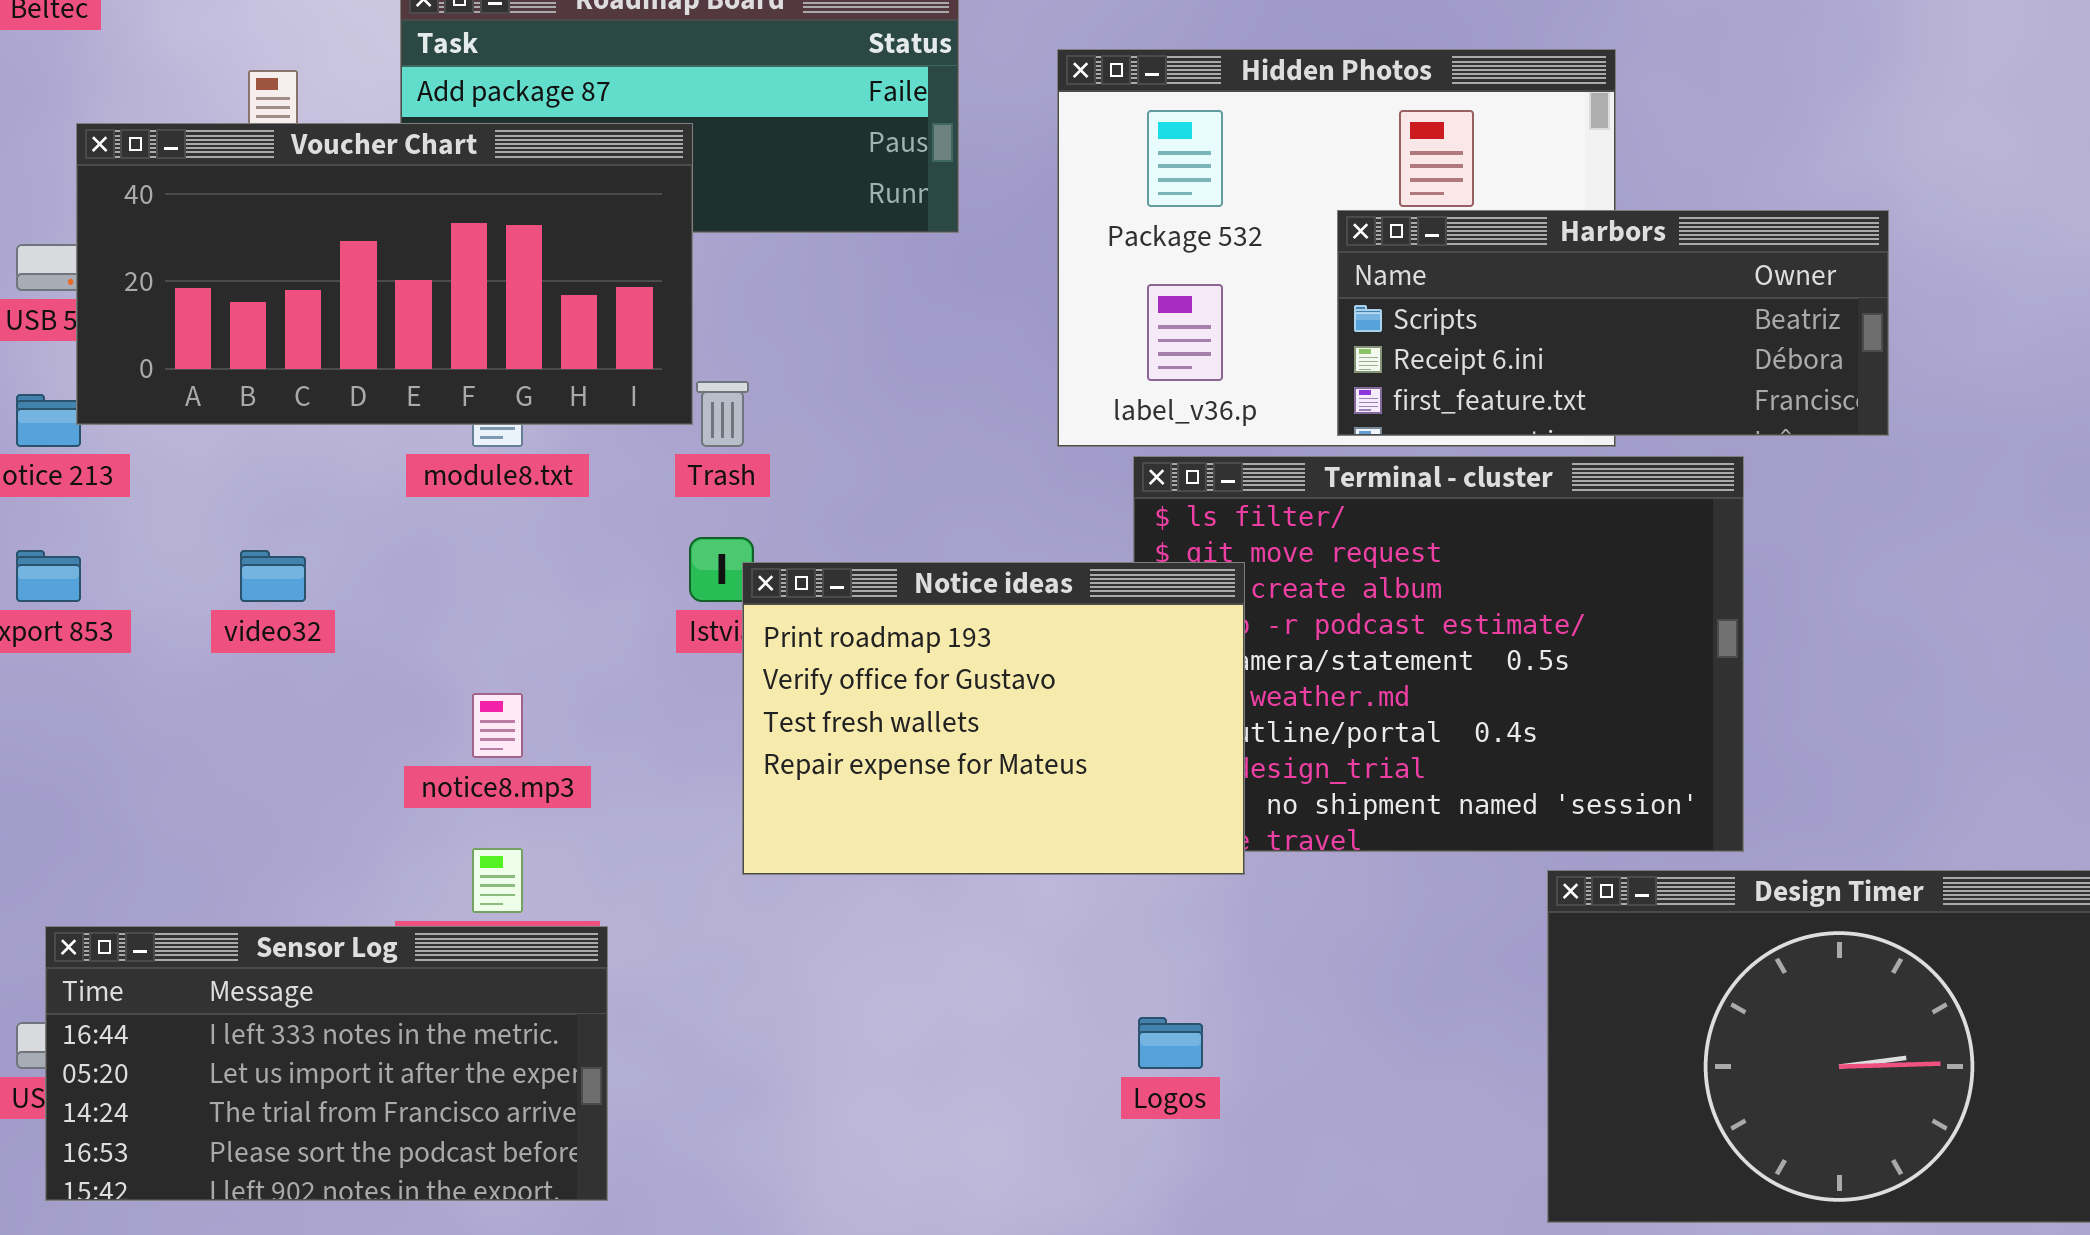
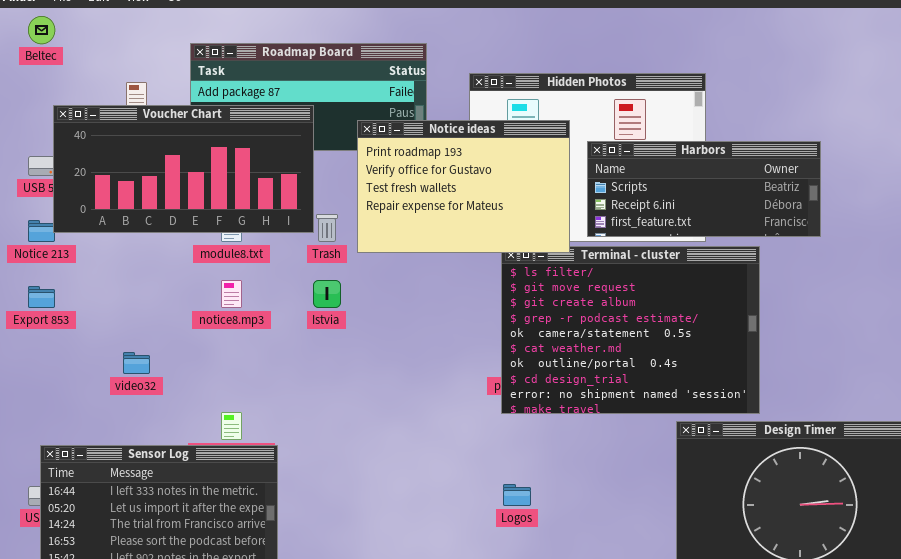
video32: [240,550,306,602] -> [123,352,150,374], moved
Notice ideas: [742,562,1245,875] -> [357,120,570,253], moved
notice8.mp3: [472,693,523,758] -> [221,280,242,308], moved

